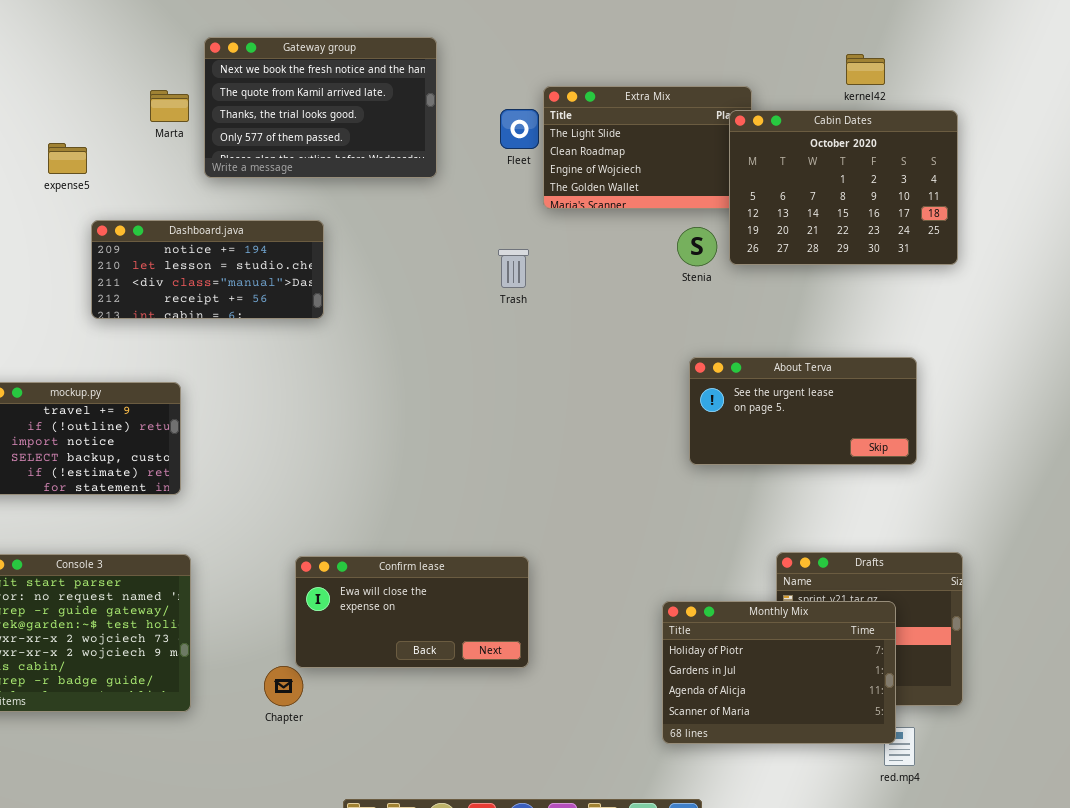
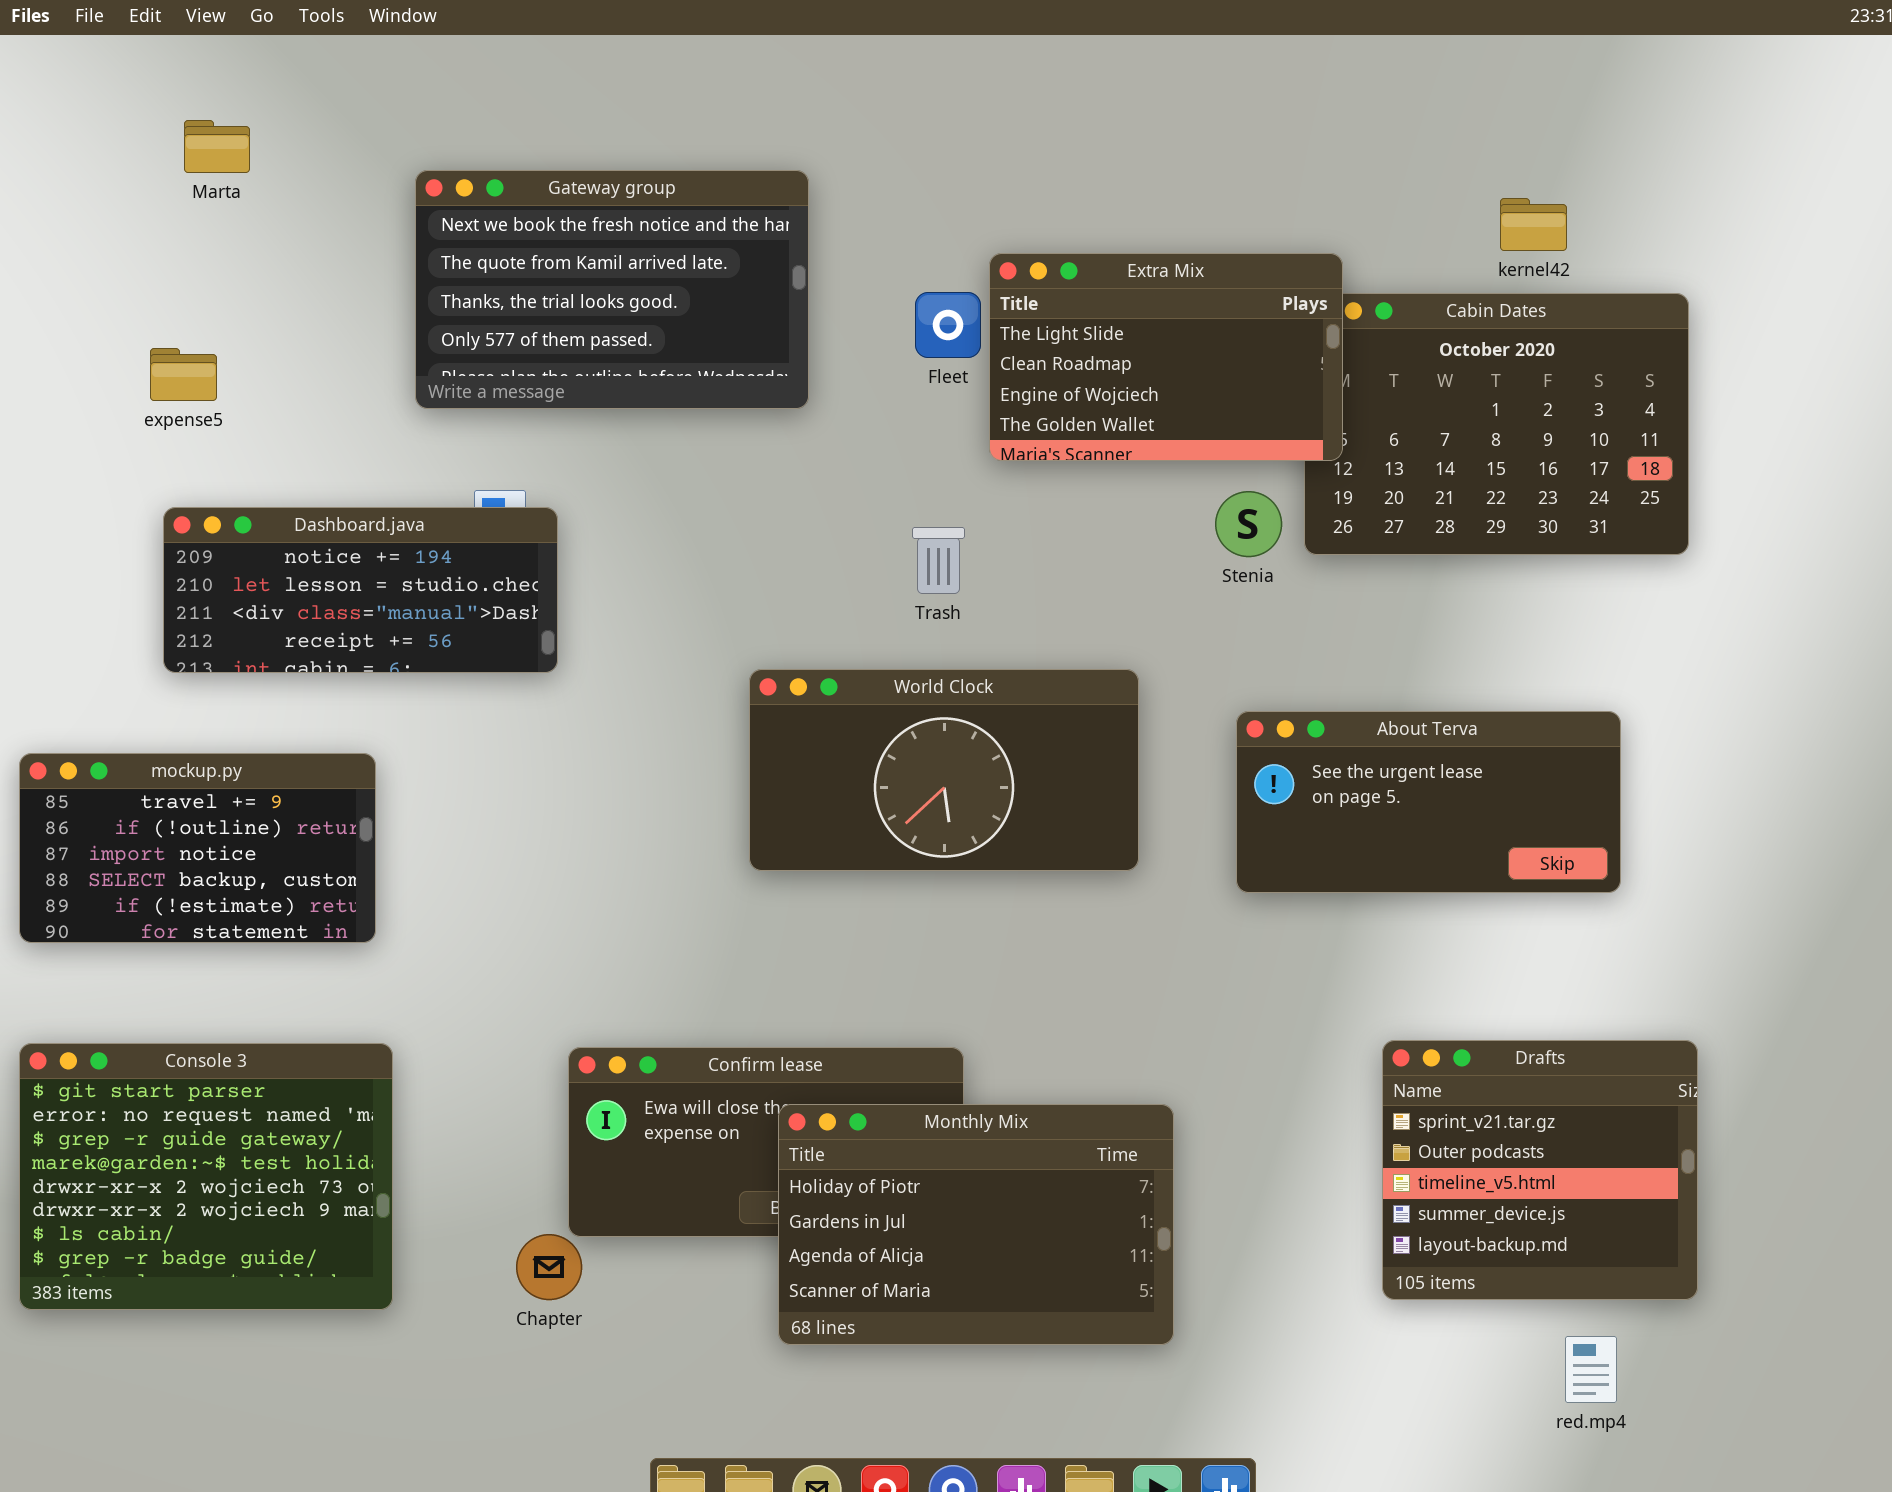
Extra Mix: [543,86,752,209] -> [989,253,1343,461], raised
Marta: [150,90,189,122] -> [184,120,250,173], moved
Dashboard.java: [91,220,324,319] -> [163,507,558,673], moved
World Clock: none -> [749,669,1139,871], opened
Monthly Mix: [662,601,896,744] -> [778,1104,1174,1345], moved

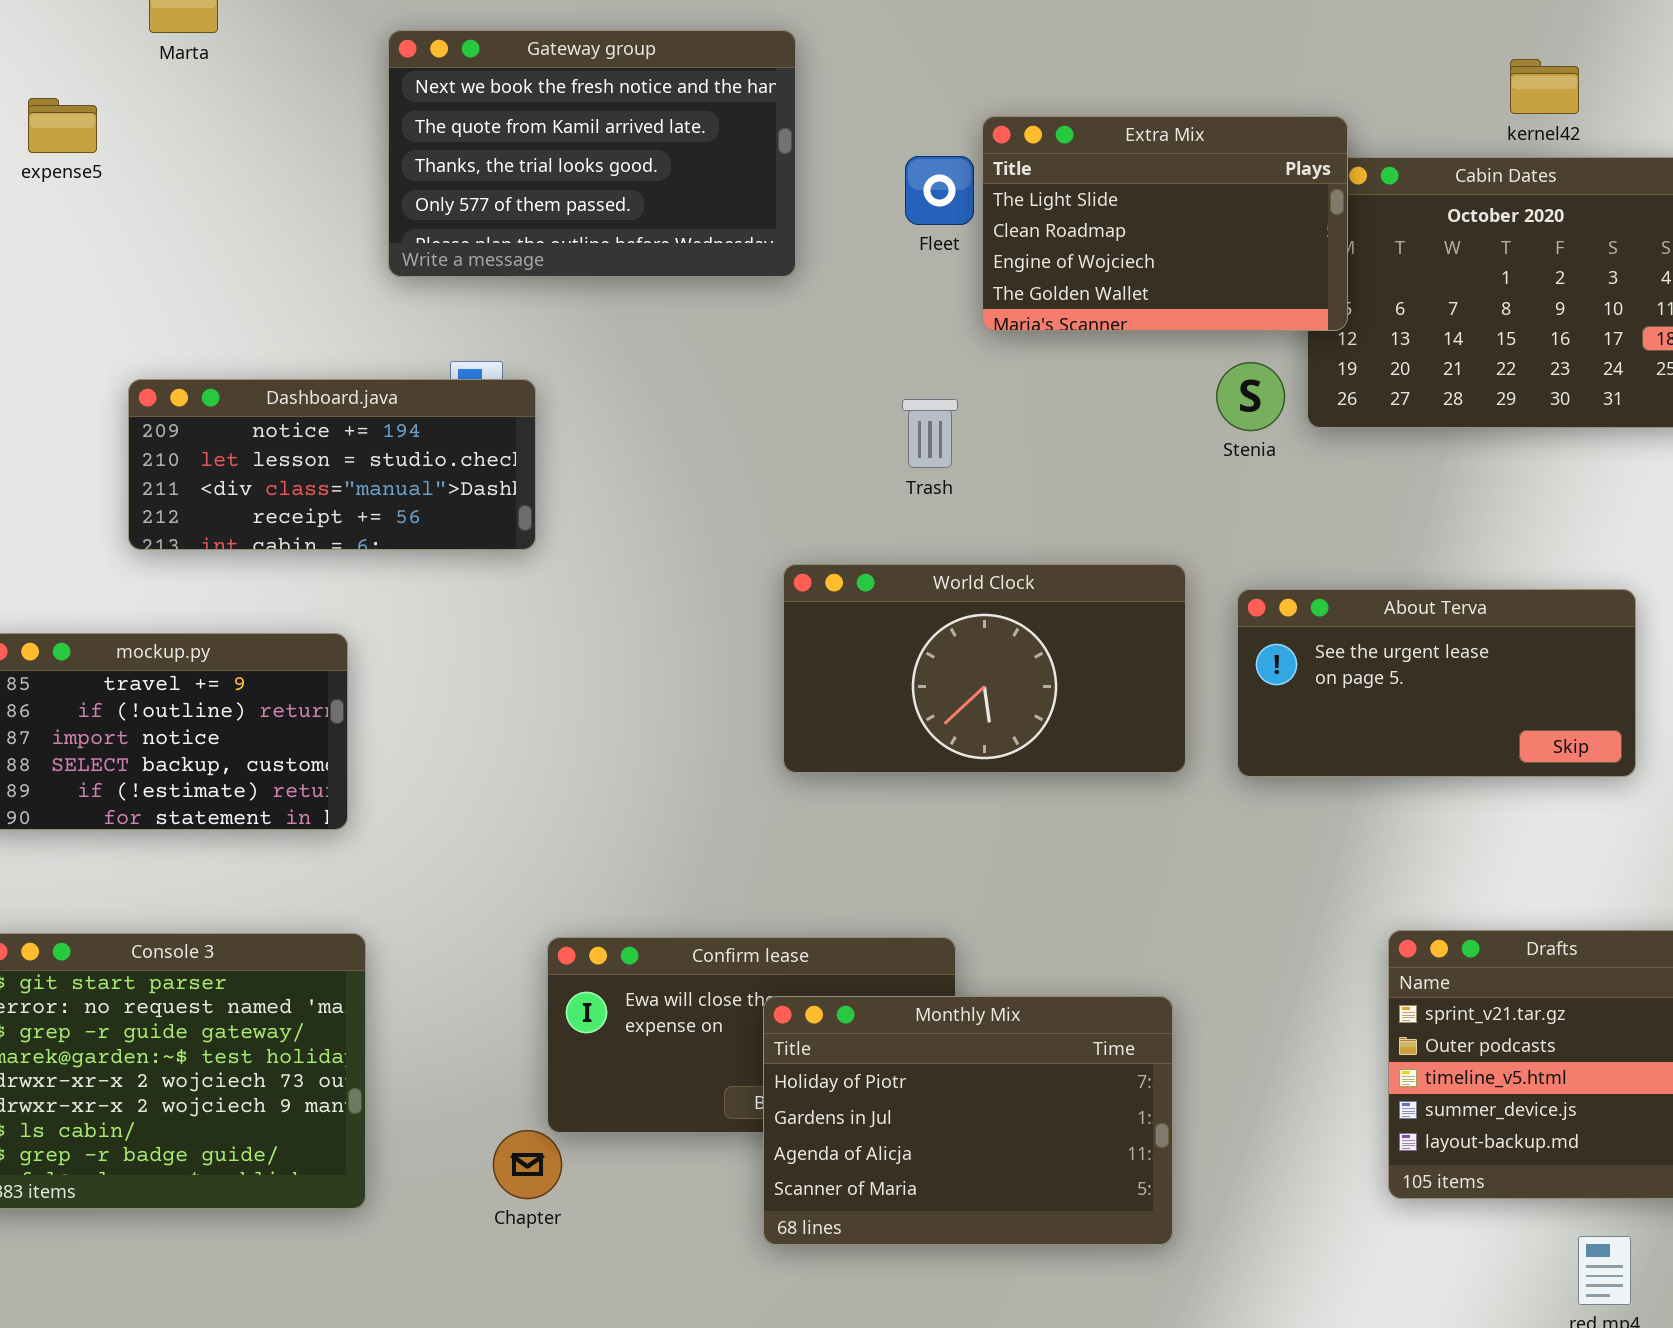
expense5: [150,348,217,401] -> [28,98,97,153], moved
World Clock: [749,669,1139,871] -> [783,564,1186,773], moved

